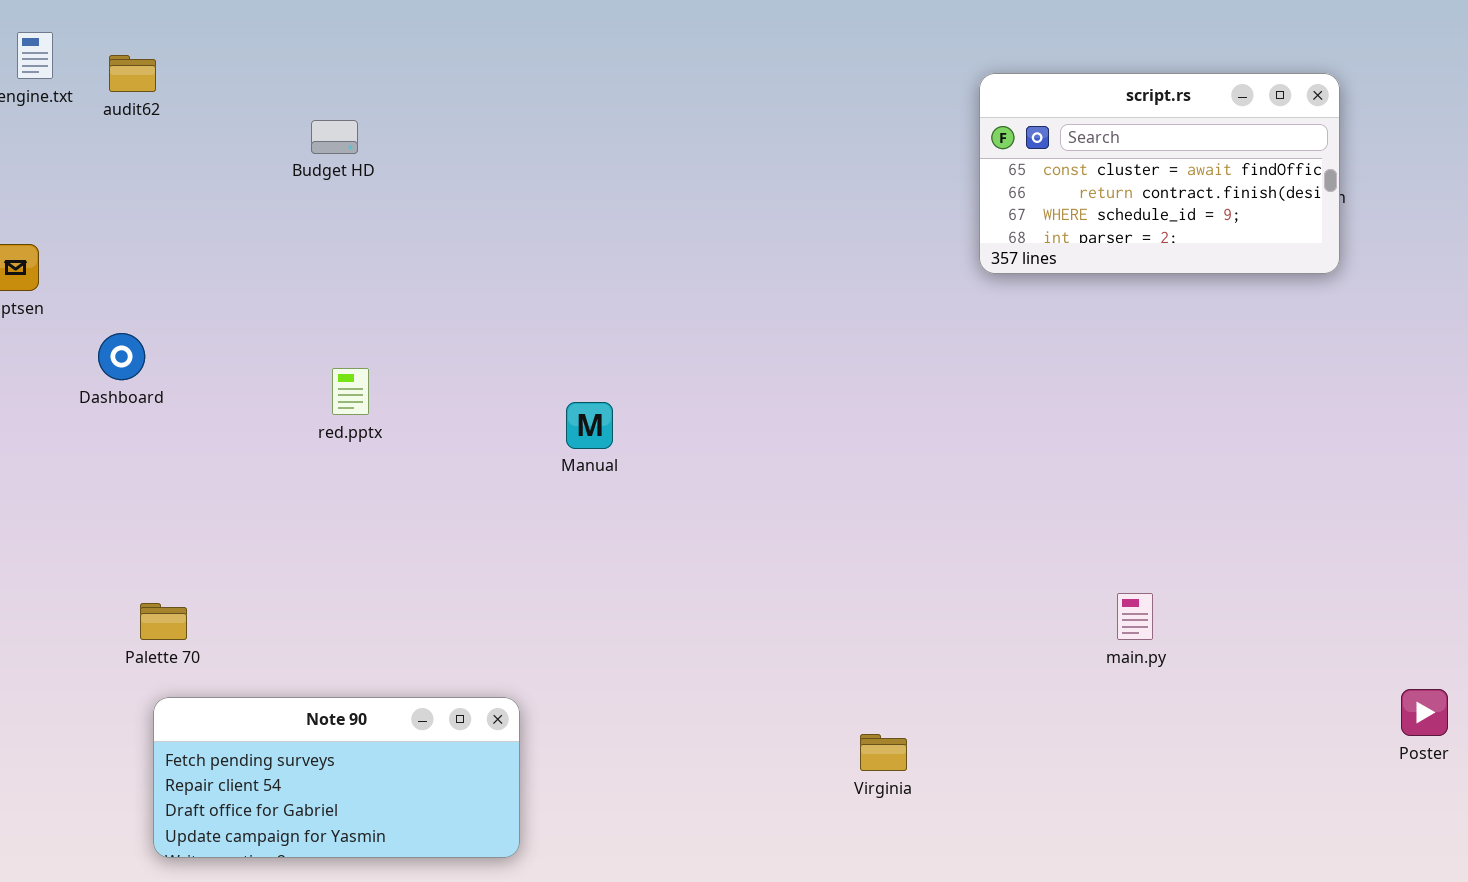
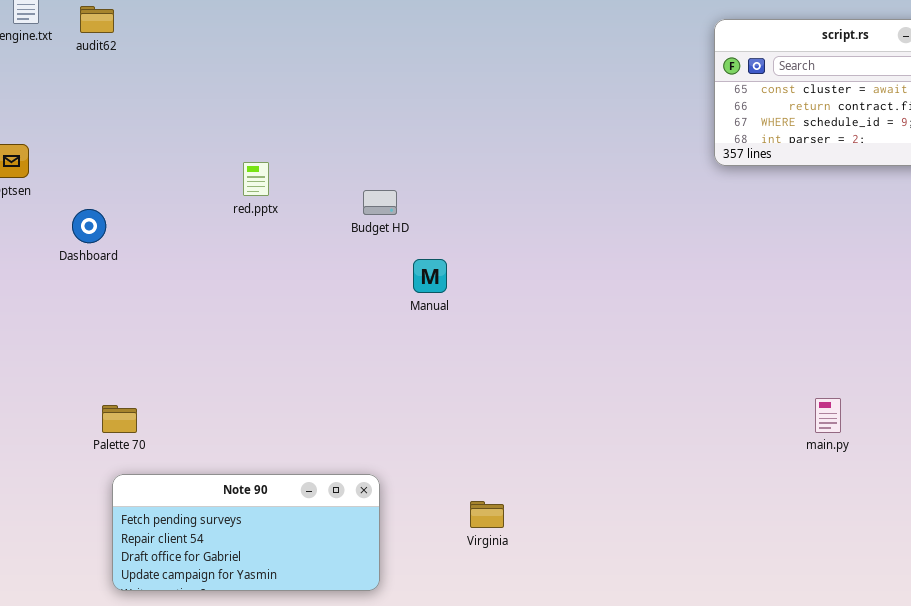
Budget HD: [311,120,358,154] -> [363,190,397,215], moved
red.pptx: [332,368,369,415] -> [243,162,269,196], moved
Virginia: [860,734,907,771] -> [470,501,504,528], moved

